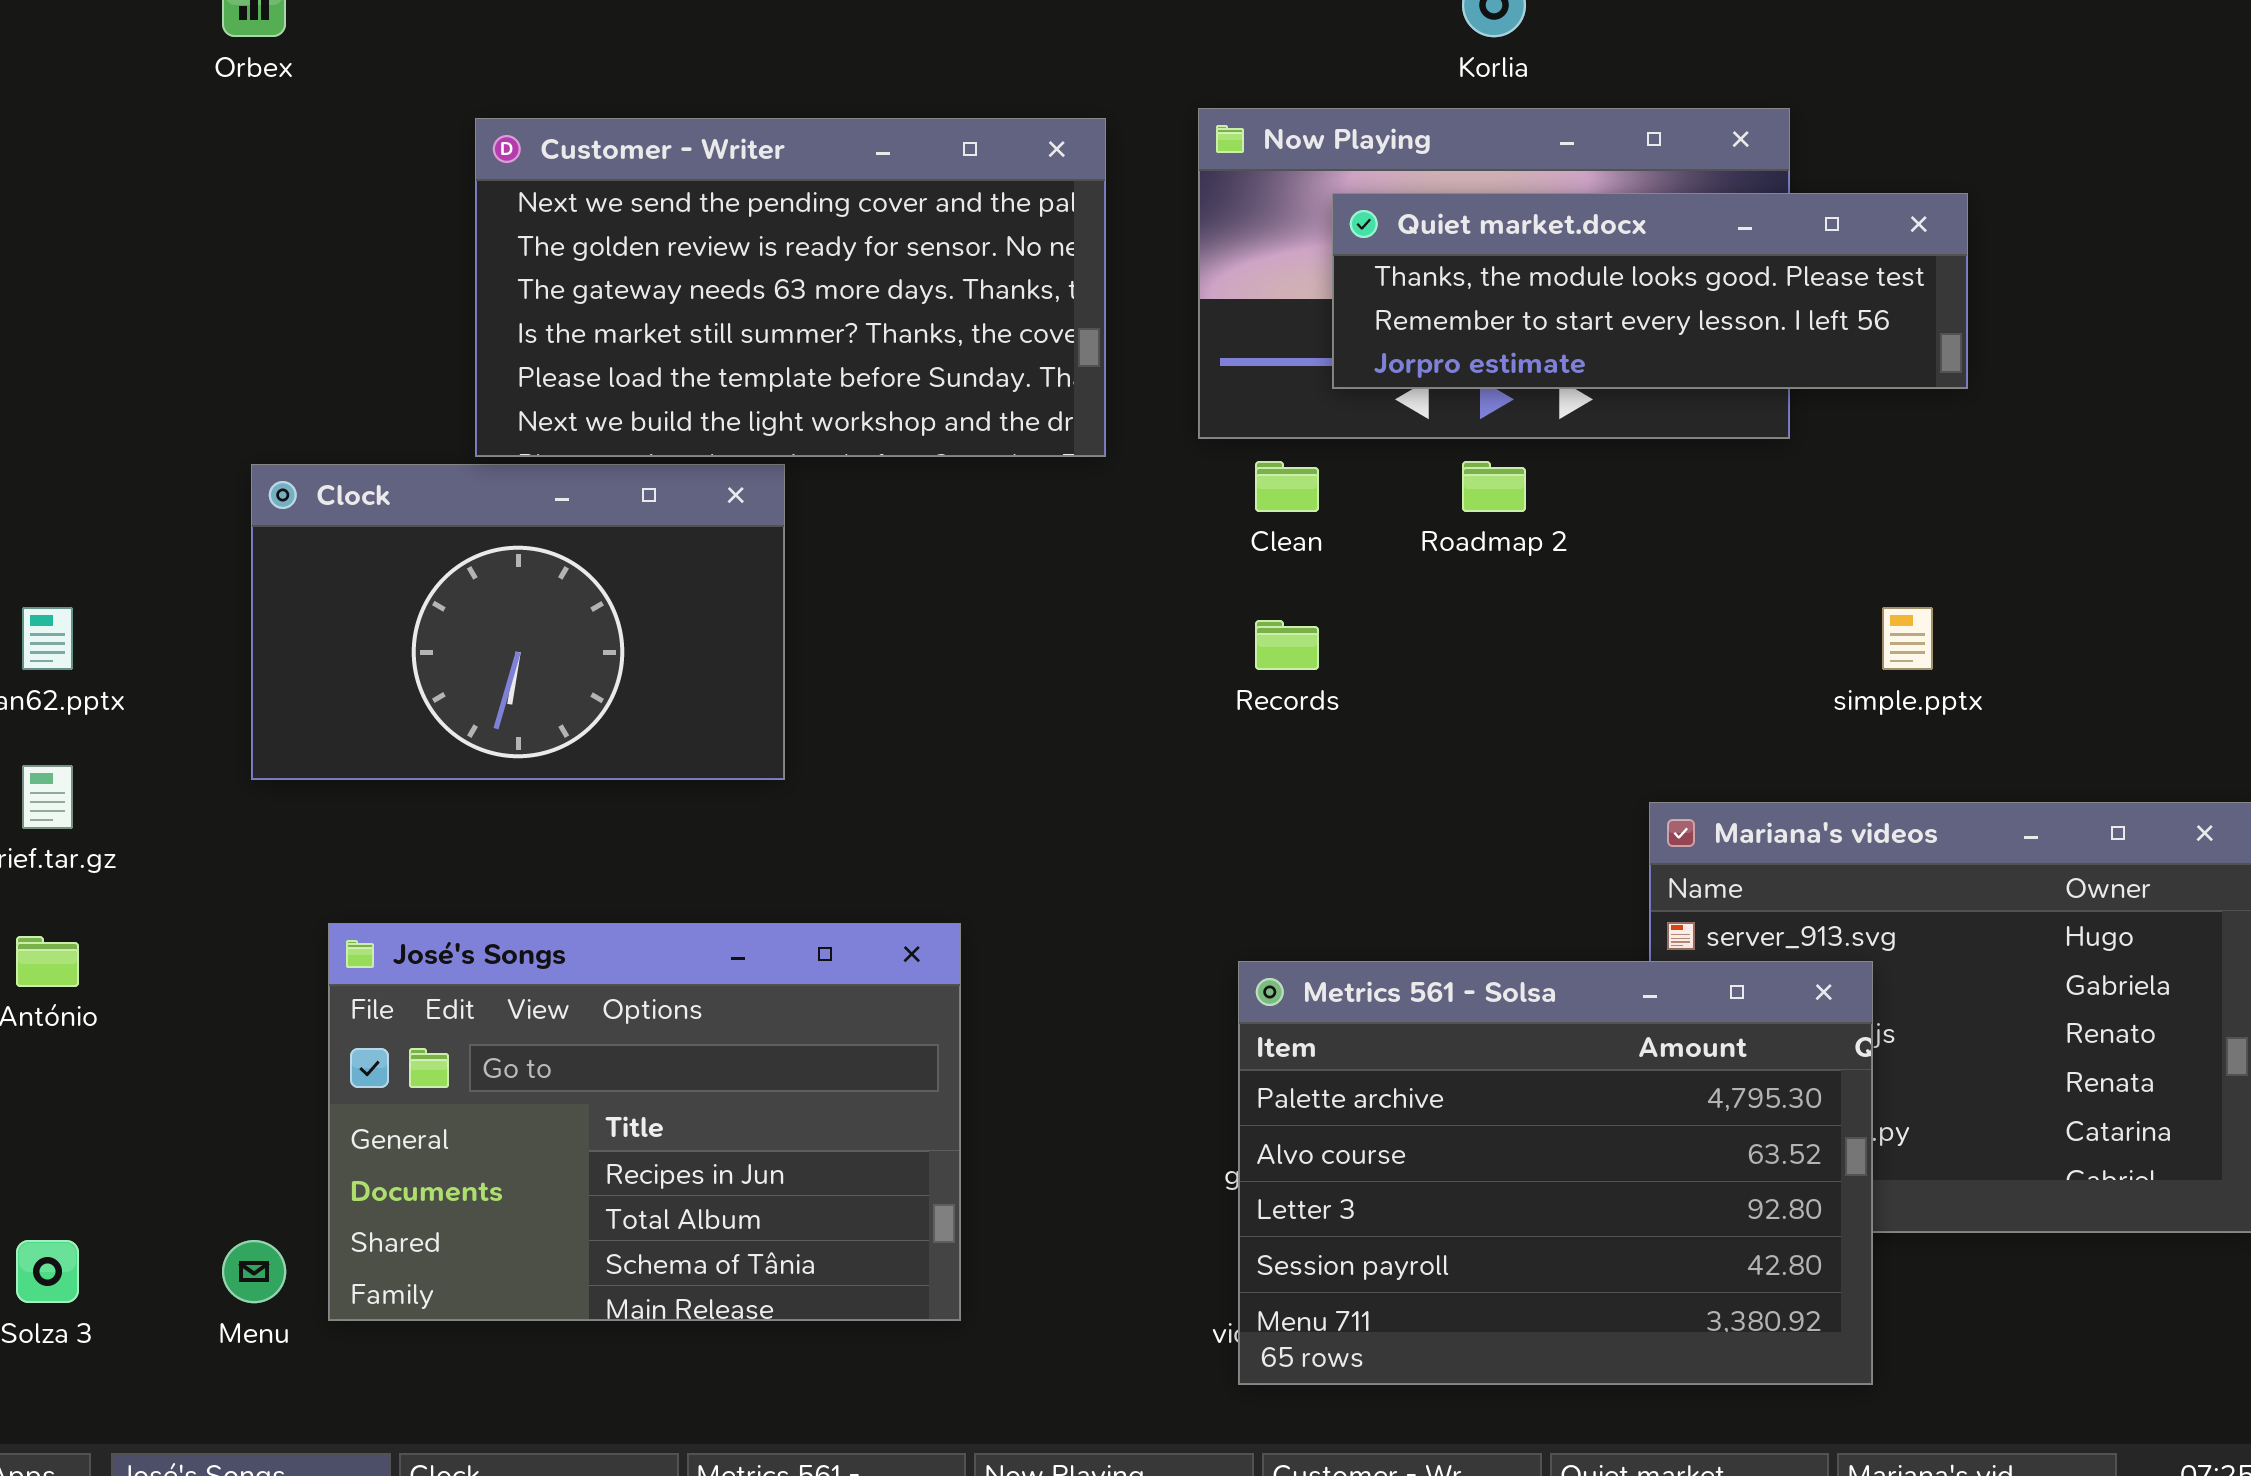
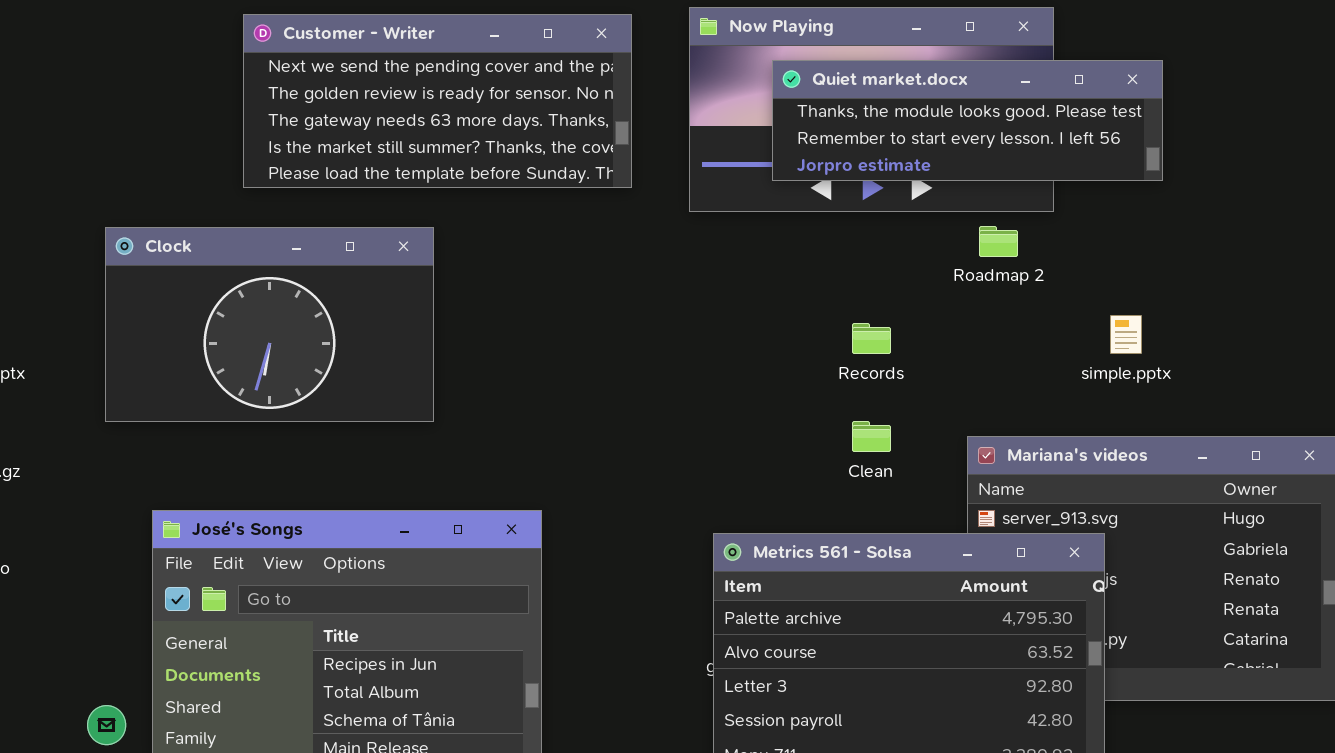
Customer - Writer: [475,118,1106,457] -> [243,14,632,188], resized
Clean: [1255,461,1319,512] -> [852,421,891,452], moved
Roadmap 2: [1462,461,1526,512] -> [979,226,1018,257], moved
Records: [1255,620,1319,670] -> [852,323,891,354], moved

